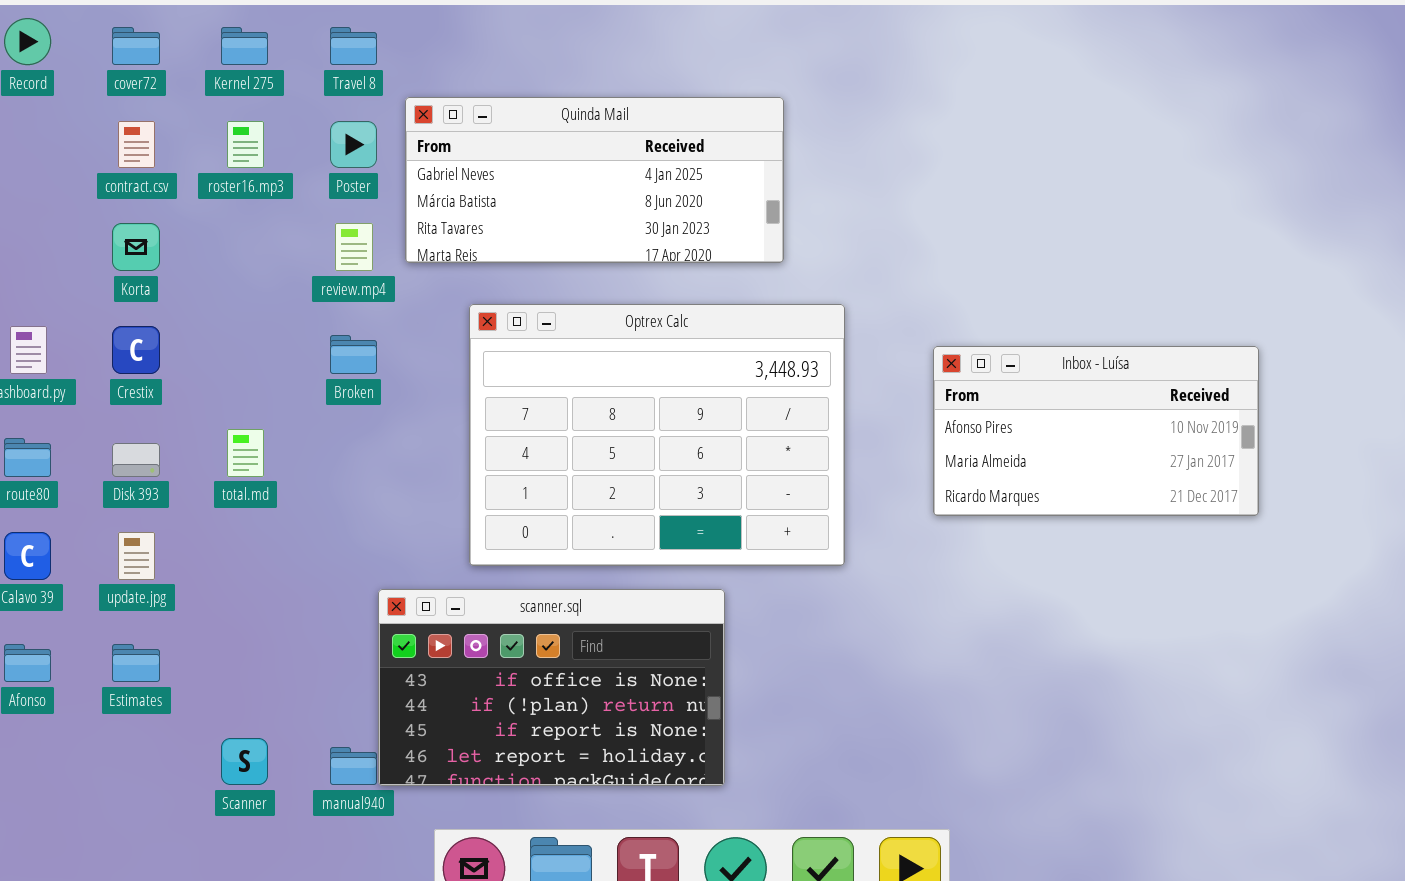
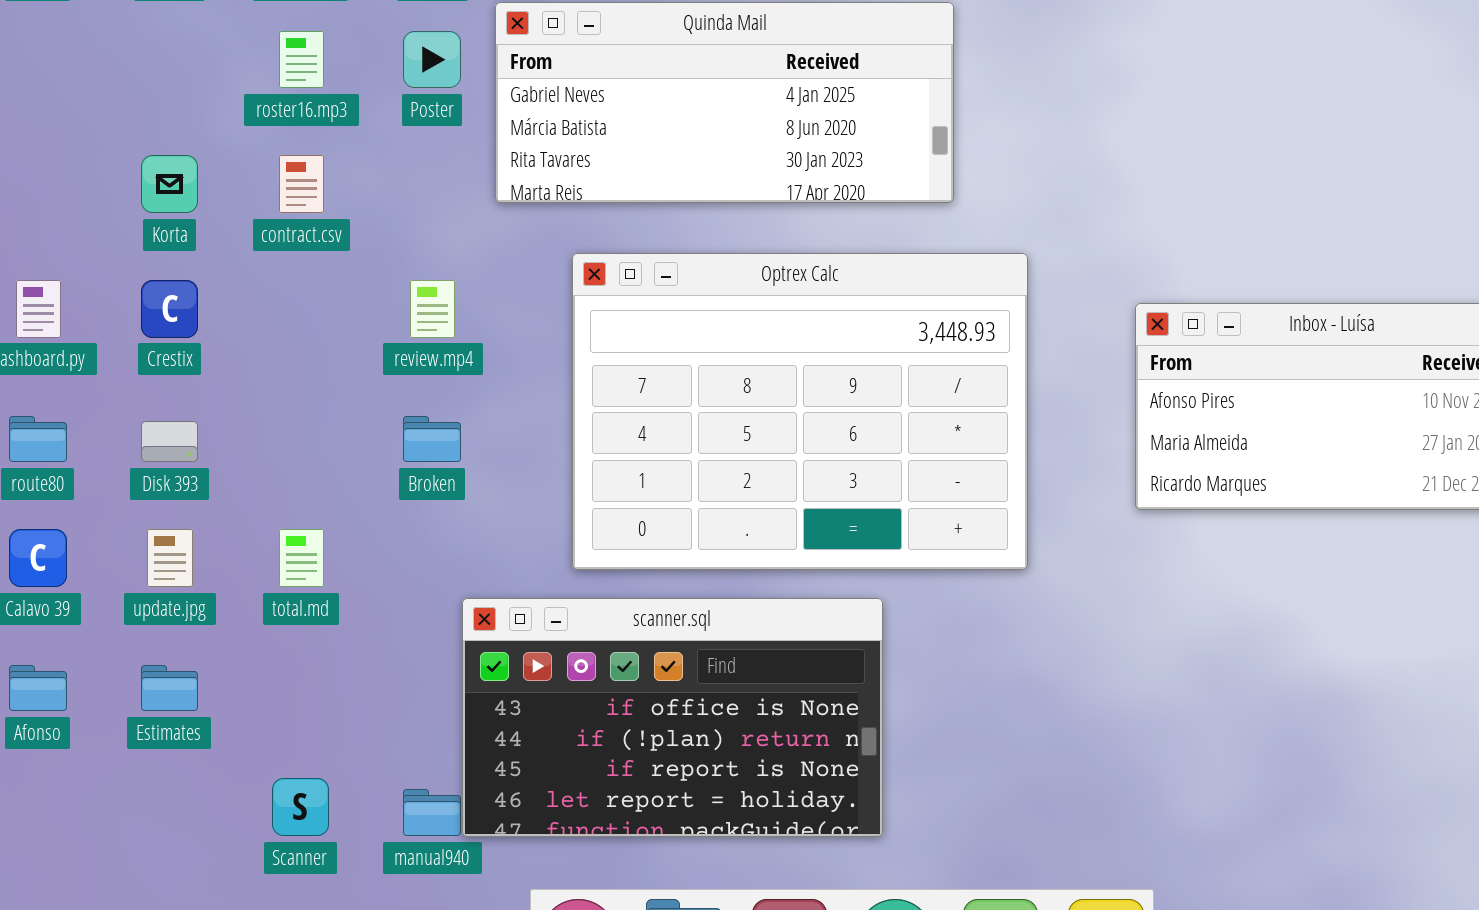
contract.csv: [118,121,155,168] -> [279,155,324,213], moved
review.mp4: [335,223,373,271] -> [410,280,455,338], moved
Broken: [330,335,377,374] -> [403,416,461,462], moved
total.md: [227,429,264,477] -> [279,529,324,587], moved

